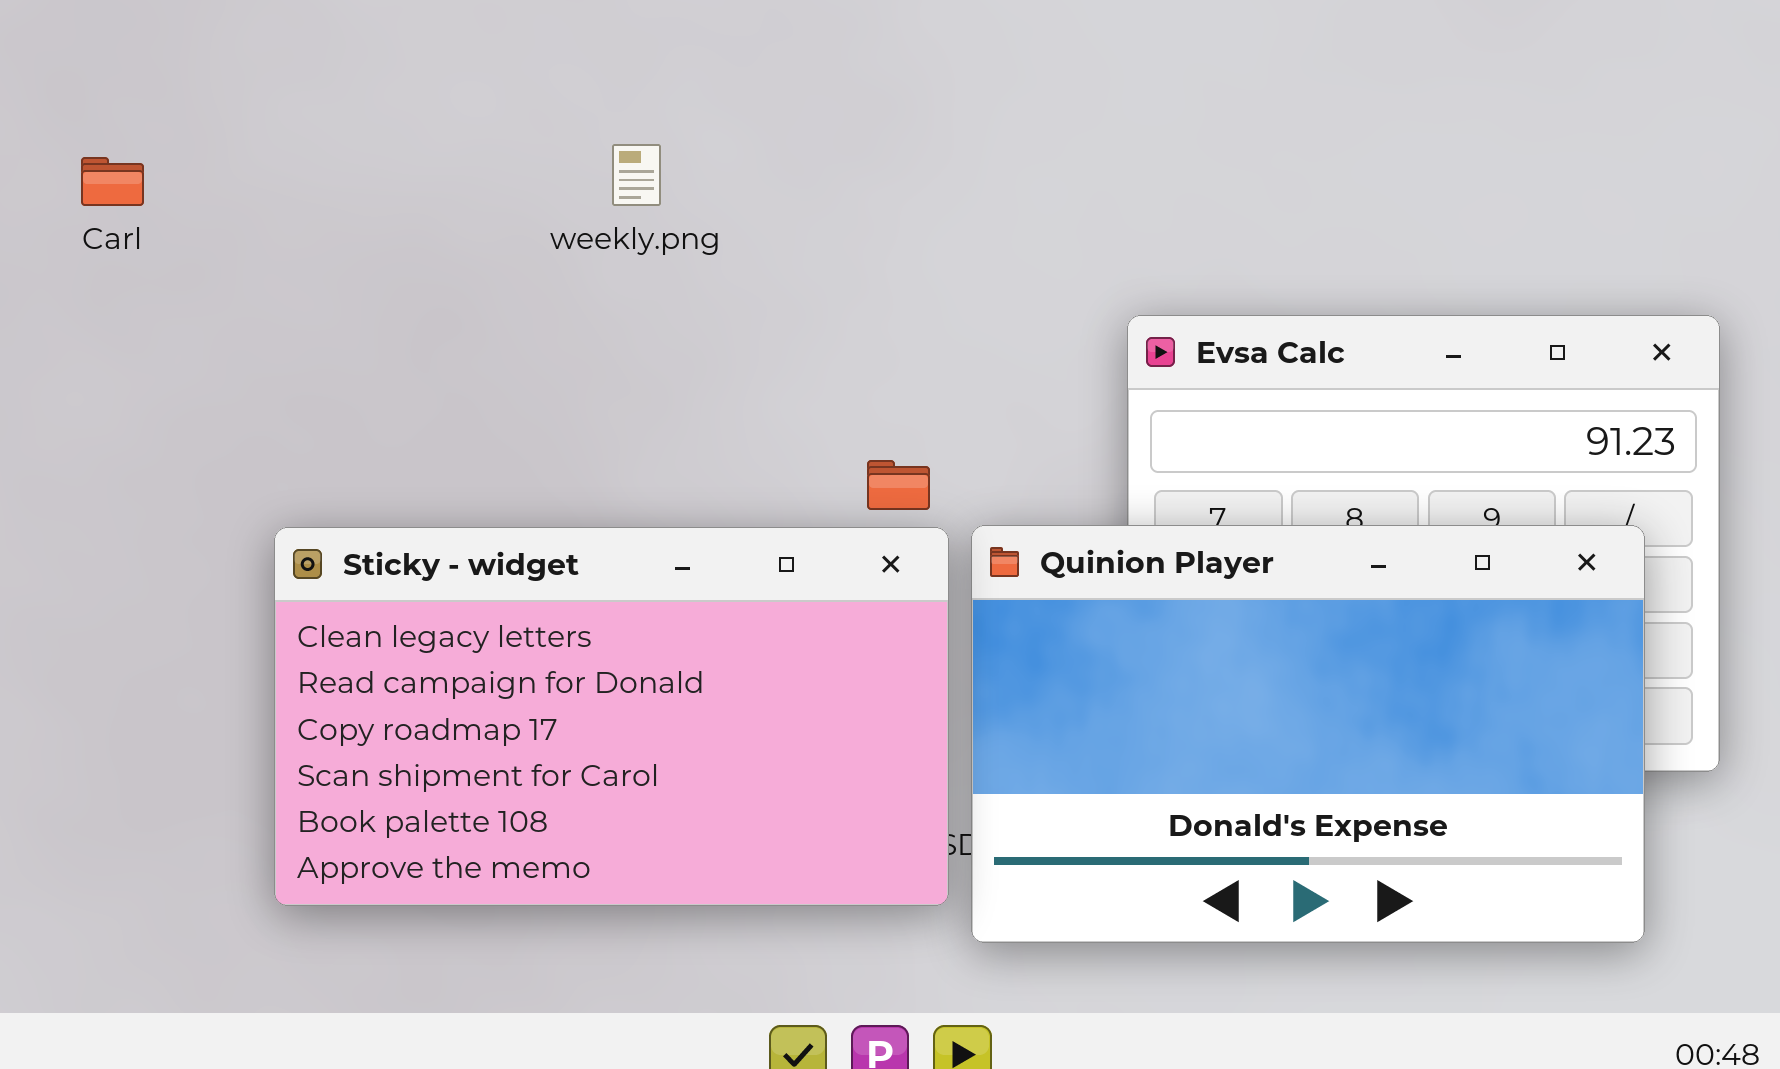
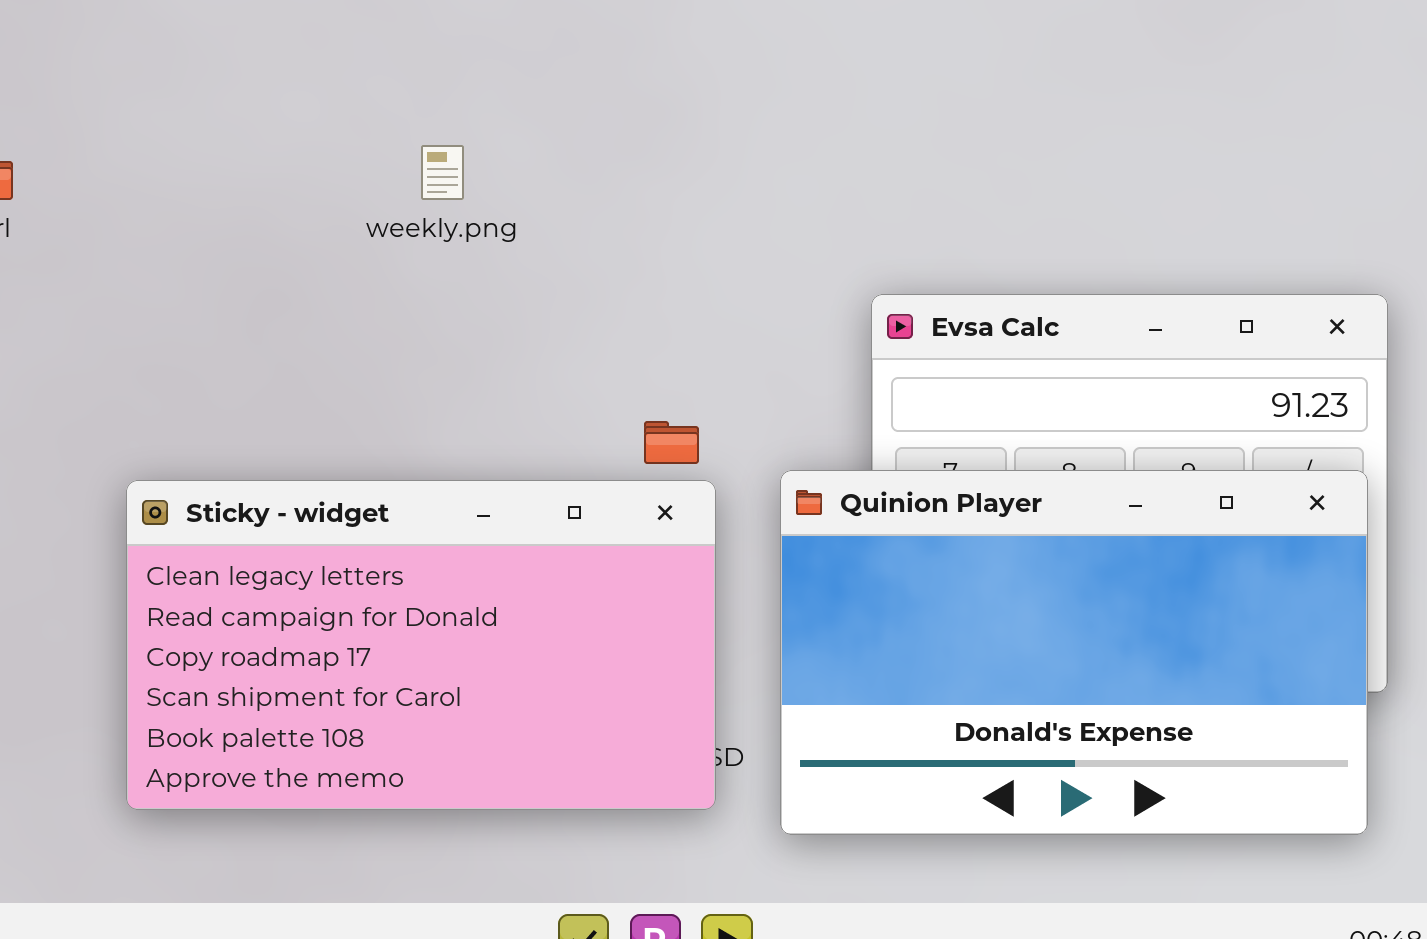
Quinion Player: [971,525,1645,943] -> [780,470,1368,835], moved

